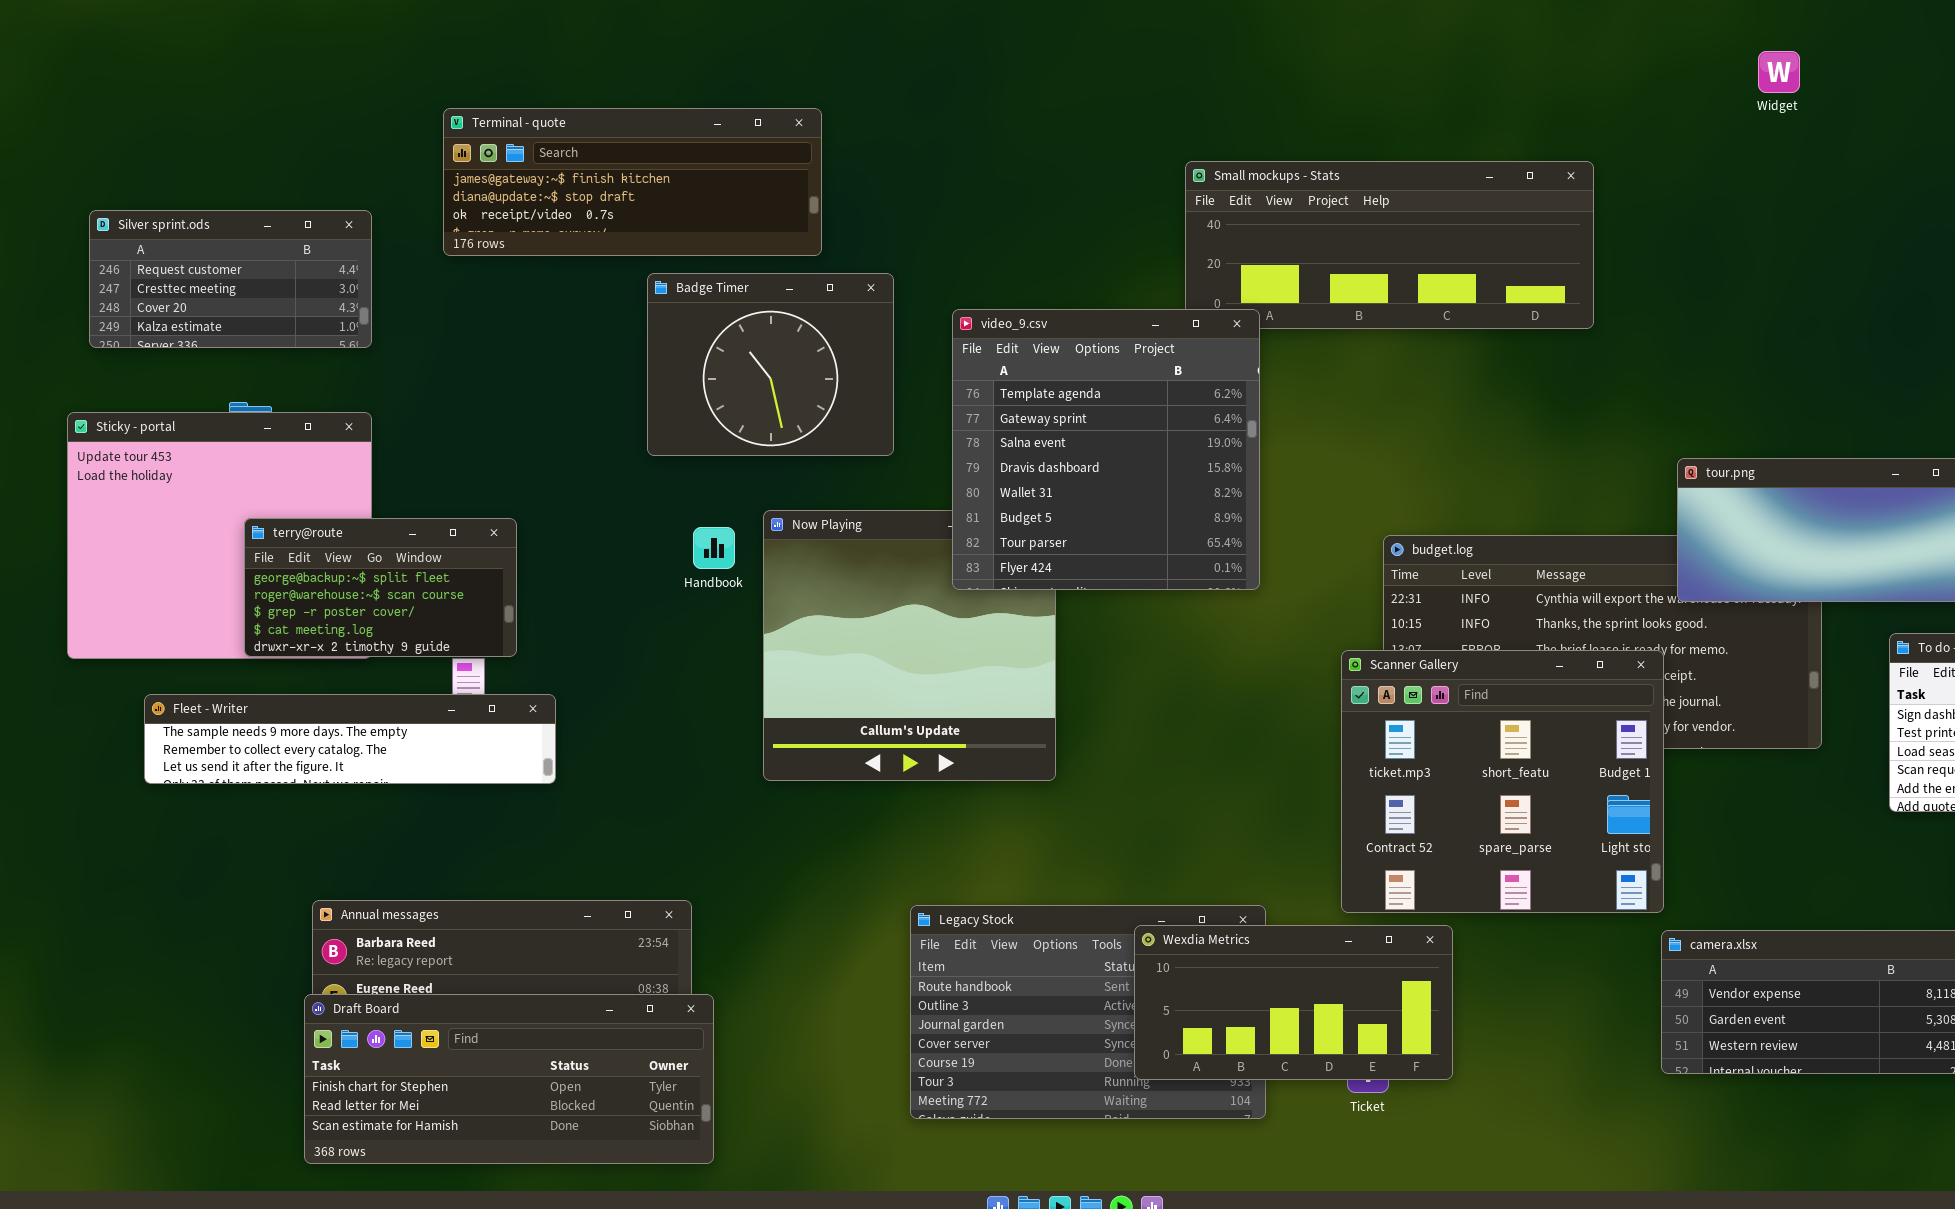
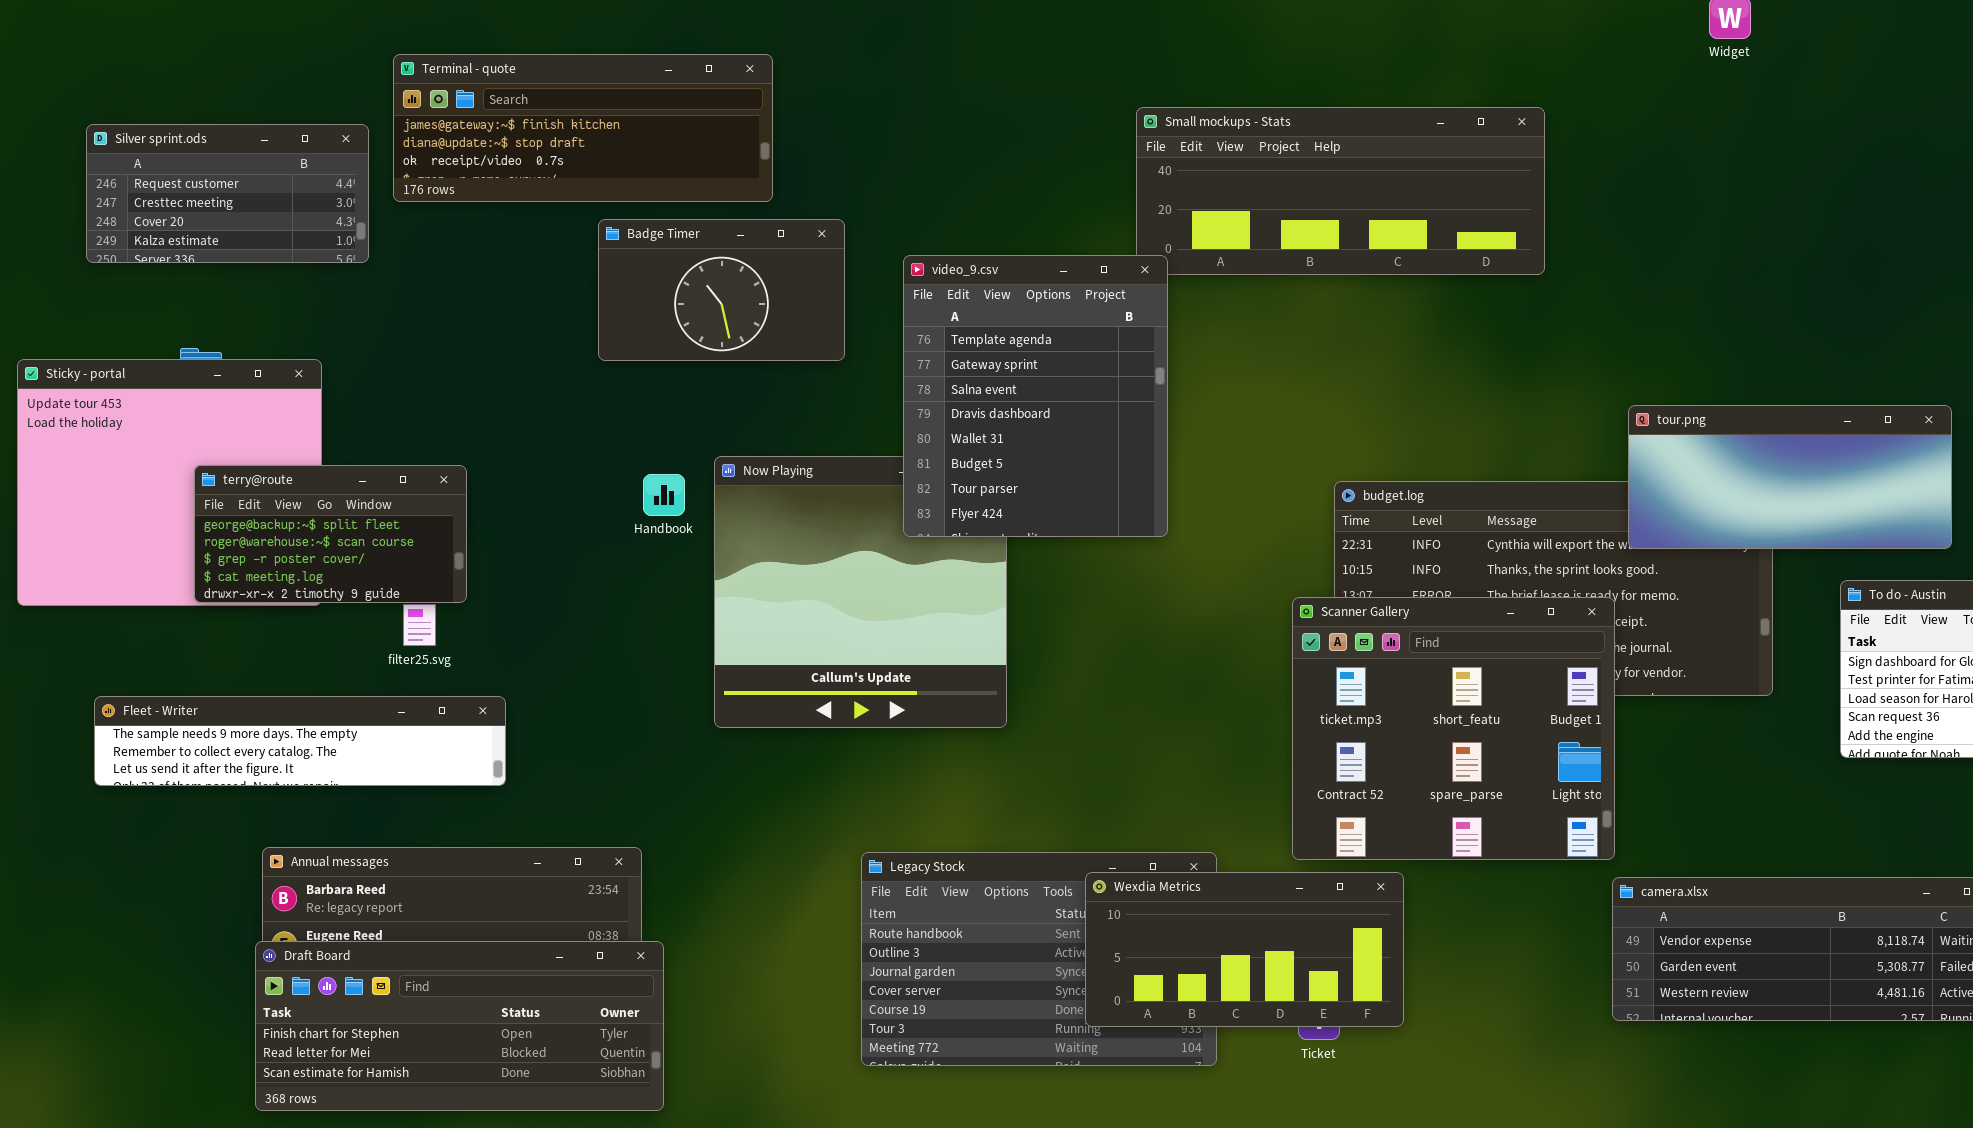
Silver sprint.ods: [89,210,372,348] -> [86,124,369,263], moved
Badge Timer: [647,273,894,456] -> [598,219,845,361], resized
video_9.csv: [952,309,1260,590] -> [903,255,1168,537], resized
Fleet - Writer: [144,694,556,784] -> [94,696,506,786], moved

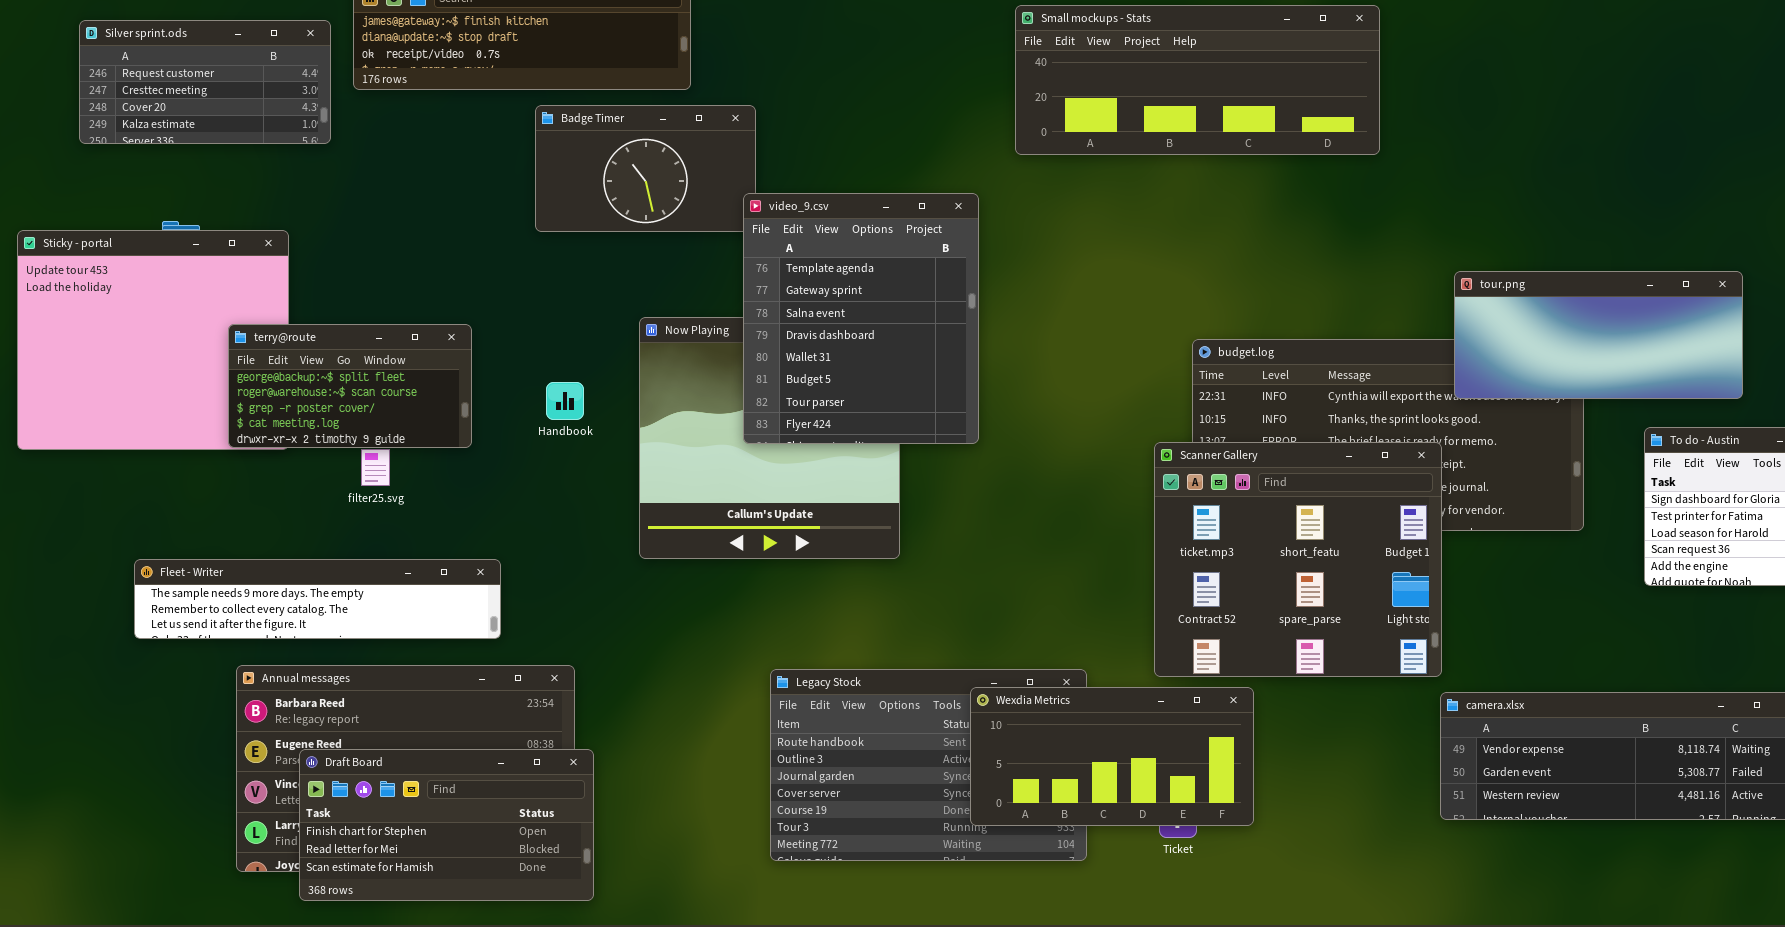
video_9.csv: [903,255,1168,537] -> [743,193,979,444], moved
terry@route: [194,465,467,603] -> [228,324,472,448], moved
Handbook: [643,474,685,516] -> [546,382,584,420], moved
Fleet - Writer: [94,696,506,786] -> [134,559,501,639], moved
Draft Board: [255,941,664,1111] -> [299,749,594,901], resized

